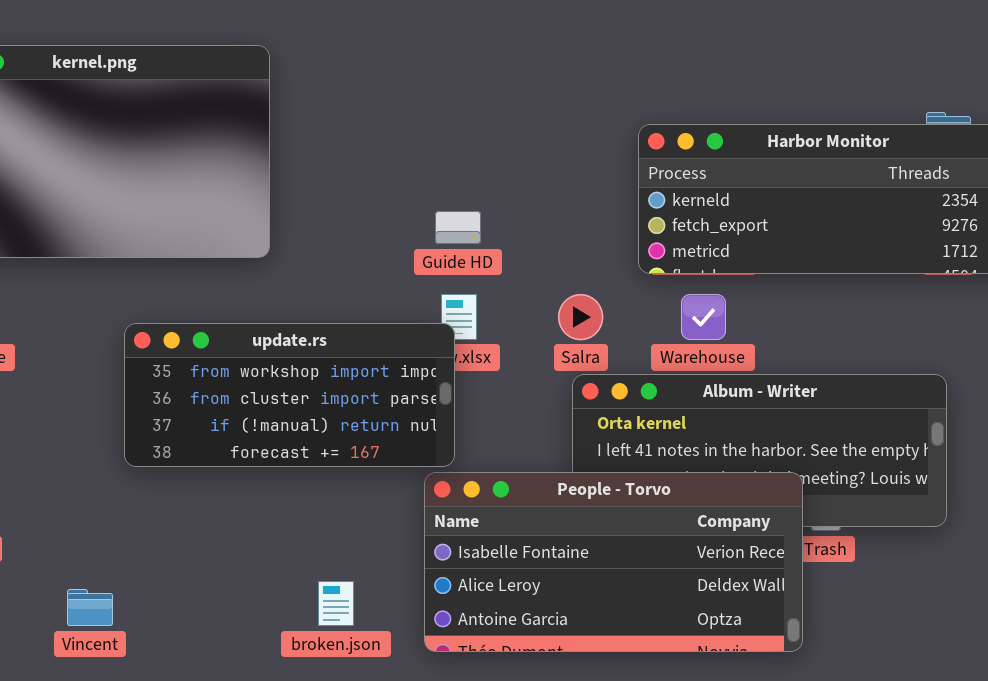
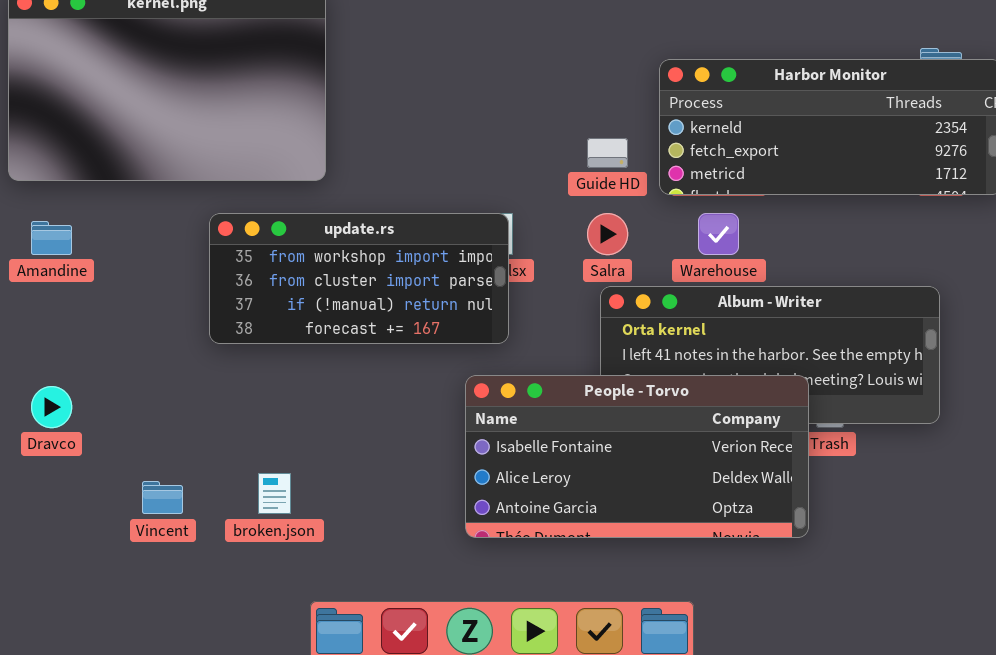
Guide HD: [435,211,481,244] -> [587,138,628,168], moved
update.rs: [124,323,455,467] -> [209,213,509,344], moved
broken.json: [318,581,354,626] -> [258,473,291,514], moved

